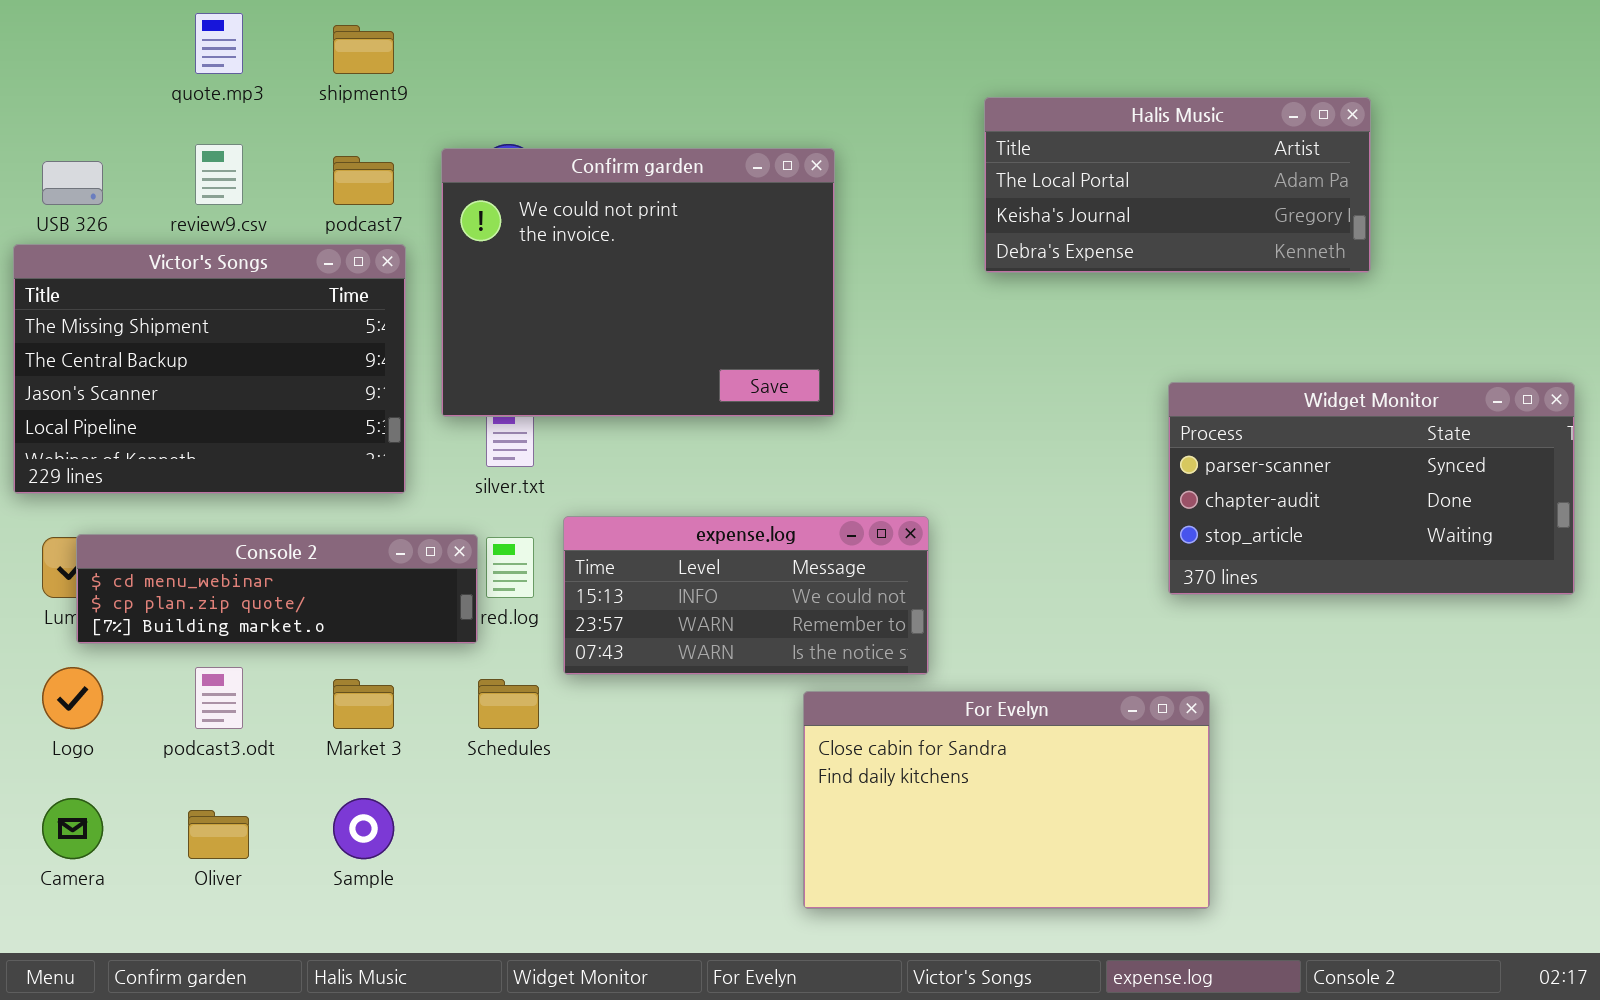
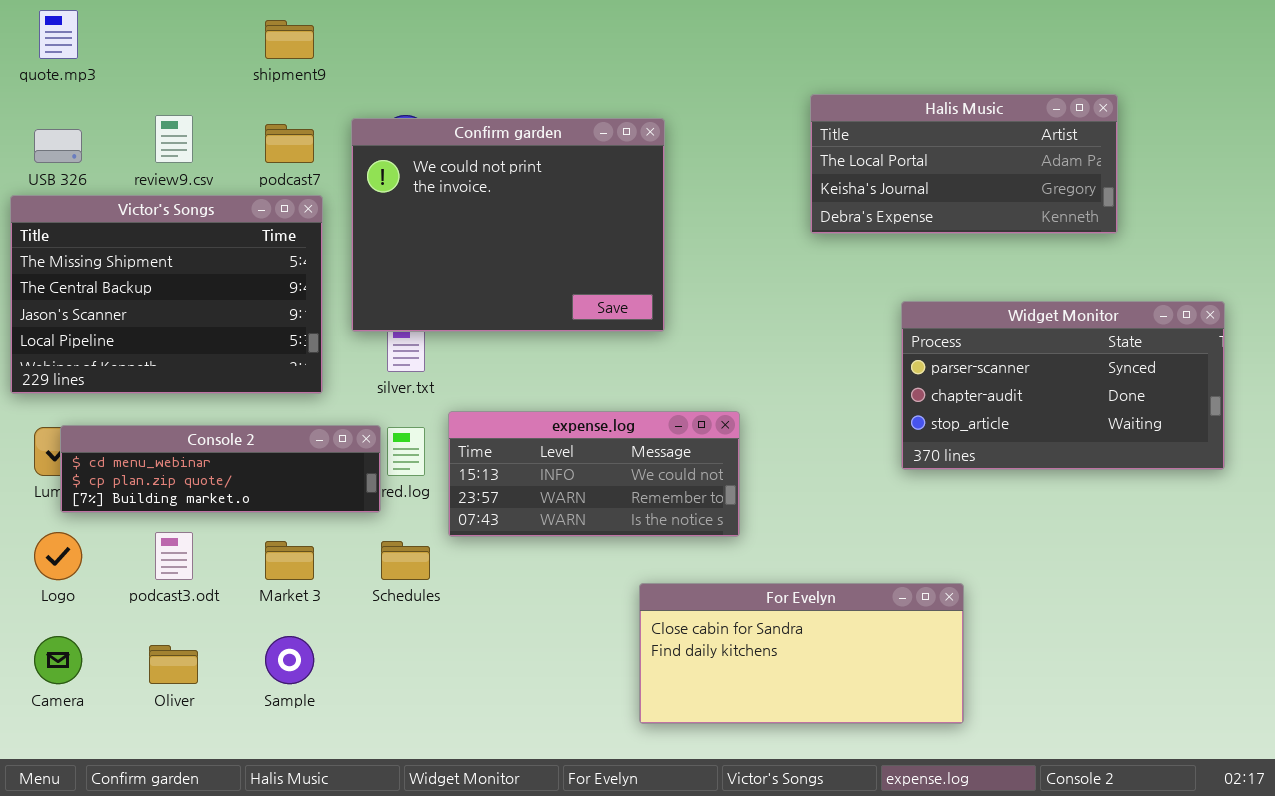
quote.mp3: [195,13,243,74] -> [39,10,78,59], moved
Halis Music: [984,97,1371,273] -> [810,94,1118,234], moved
Widget Monitor: [1168,382,1575,595] -> [901,301,1225,470], moved
For Evelyn: [803,691,1210,909] -> [639,583,964,724], resized

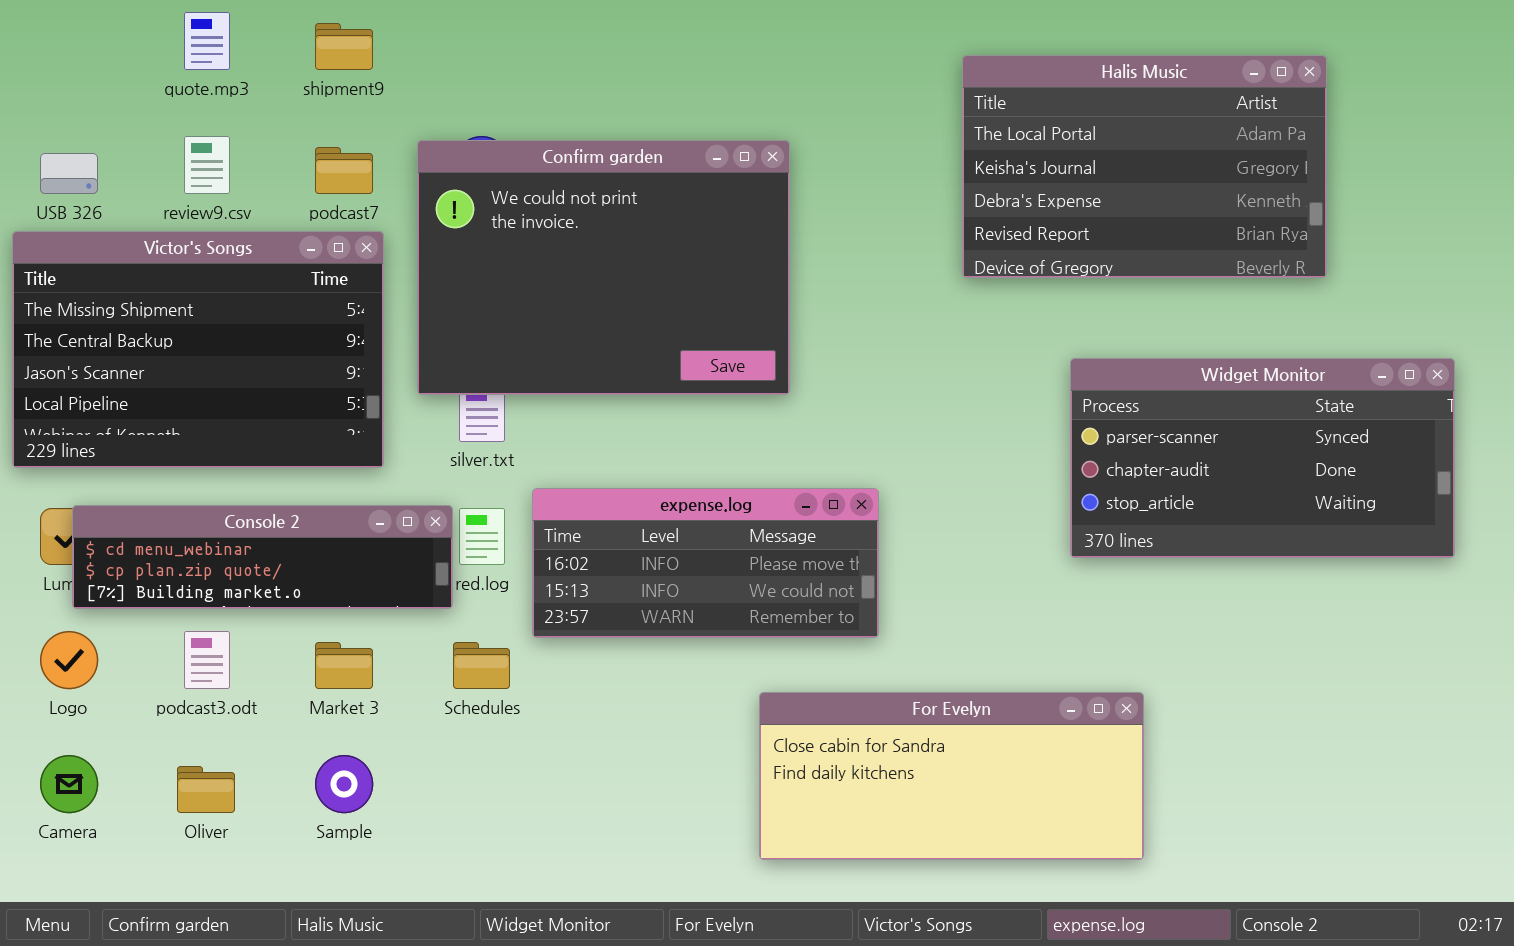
quote.mp3: [39,10,78,59] -> [184,12,230,70], moved
Halis Music: [810,94,1118,234] -> [962,55,1327,278], resized
expense.log: [448,411,740,537] -> [532,488,879,638], scrolled up 1 row

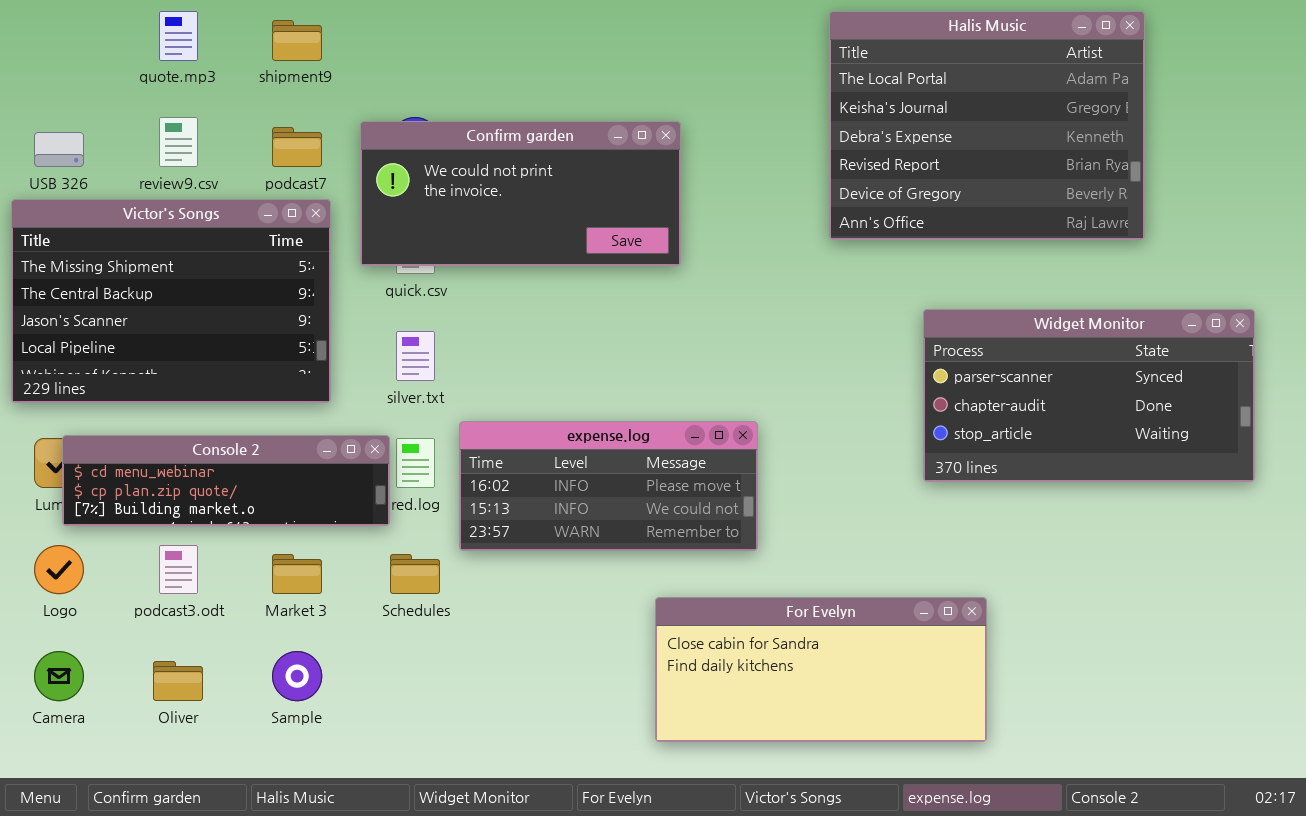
Halis Music: [962,55,1327,278] -> [829,11,1145,240], resized
Confirm garden: [417,140,790,395] -> [360,121,681,266], resized

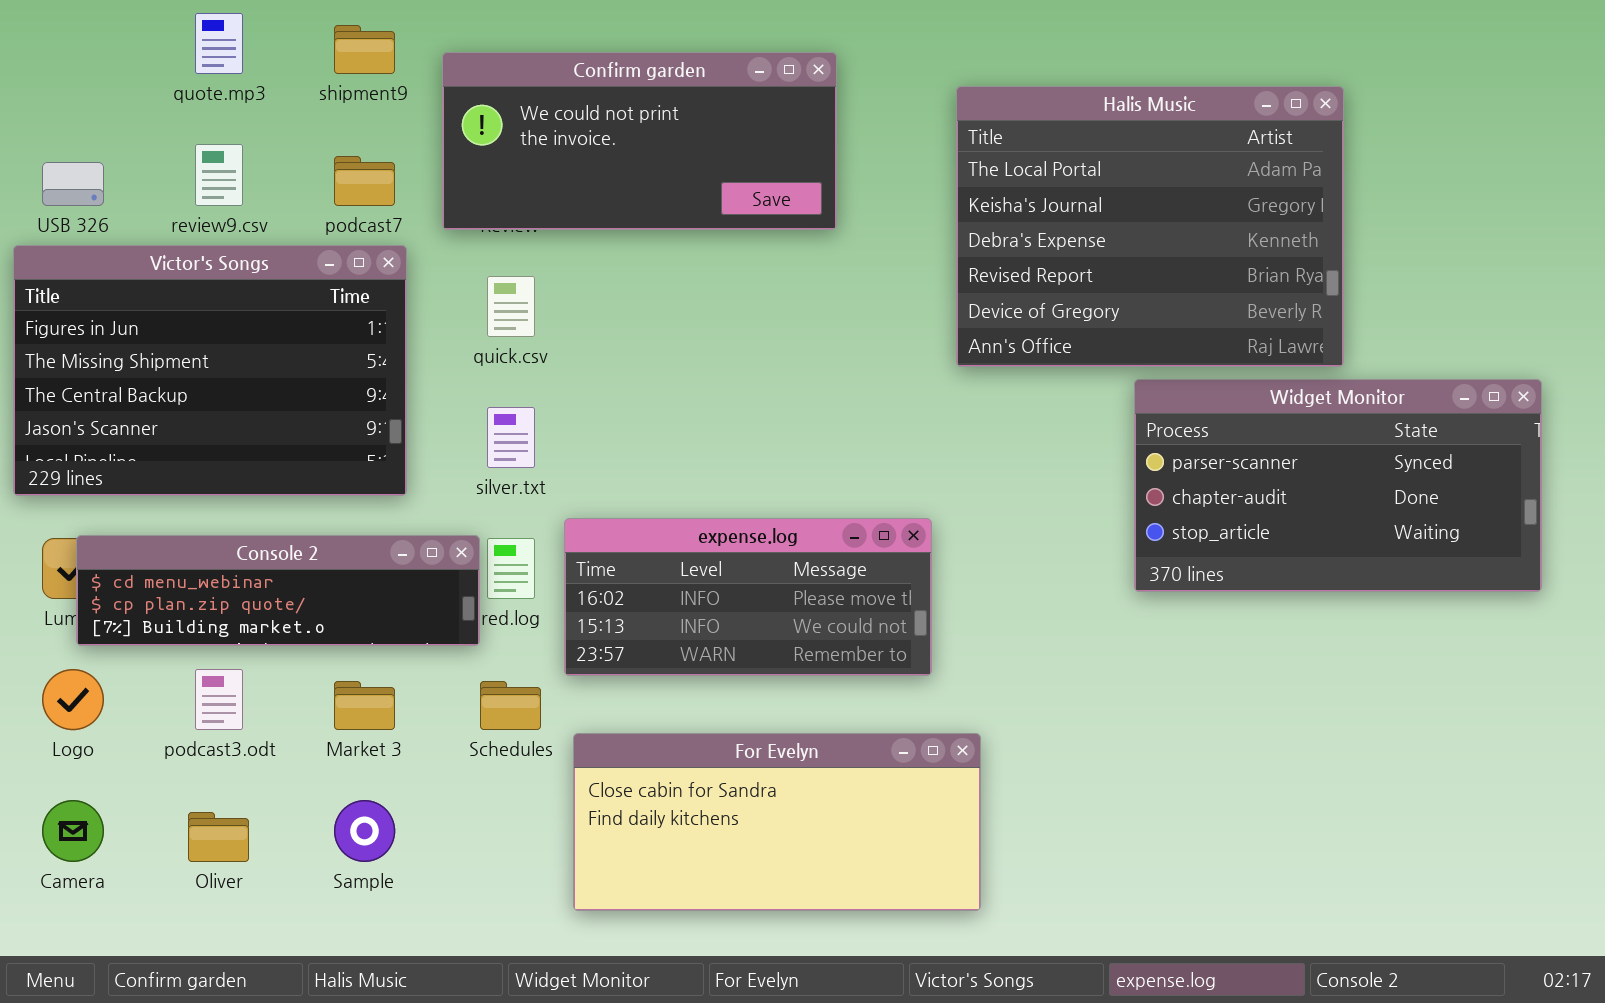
Halis Music: [829,11,1145,240] -> [956,86,1344,367], moved
Confirm garden: [360,121,681,266] -> [442,52,837,230], moved
Victor's Songs: [11,199,331,403] -> [13,245,407,496], scrolled up 1 row
For Evelyn: [655,597,987,742] -> [573,733,981,911], moved

